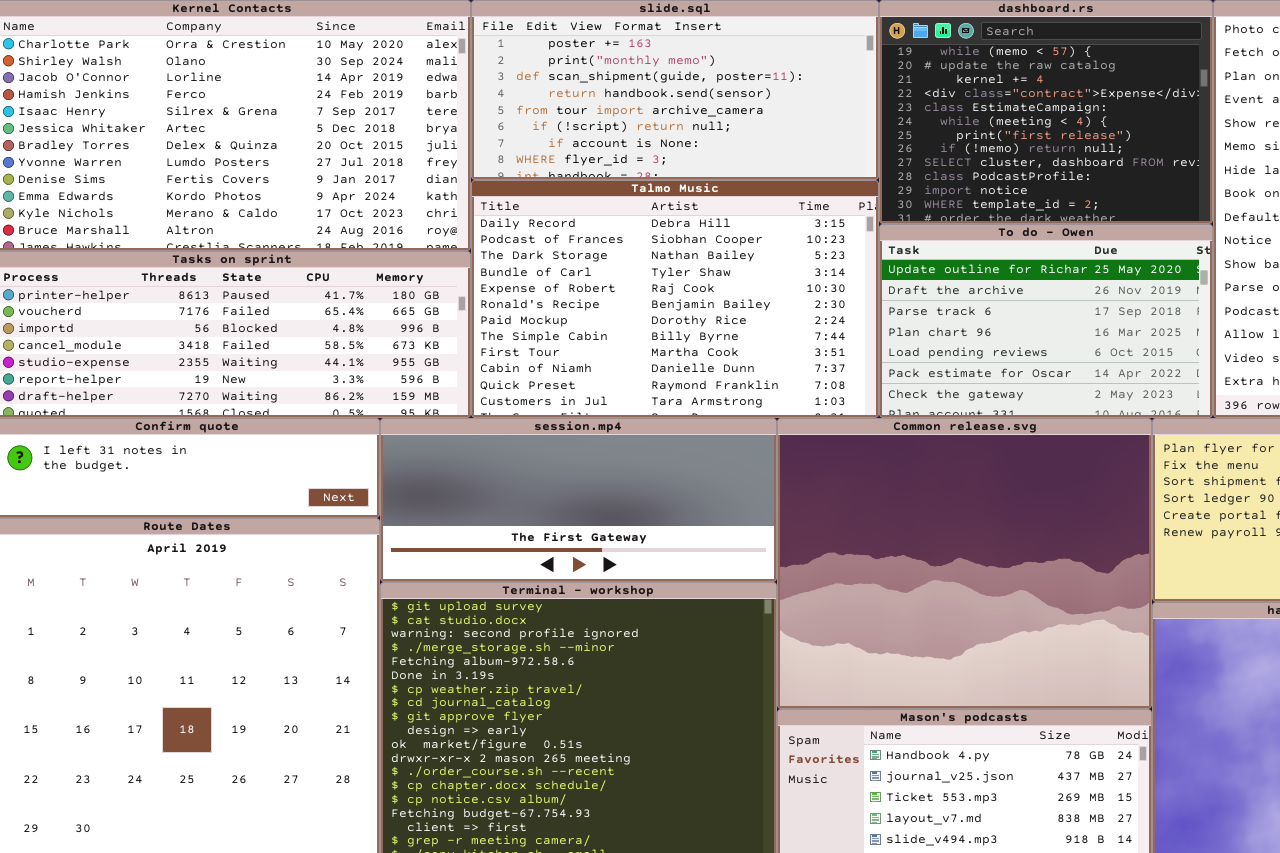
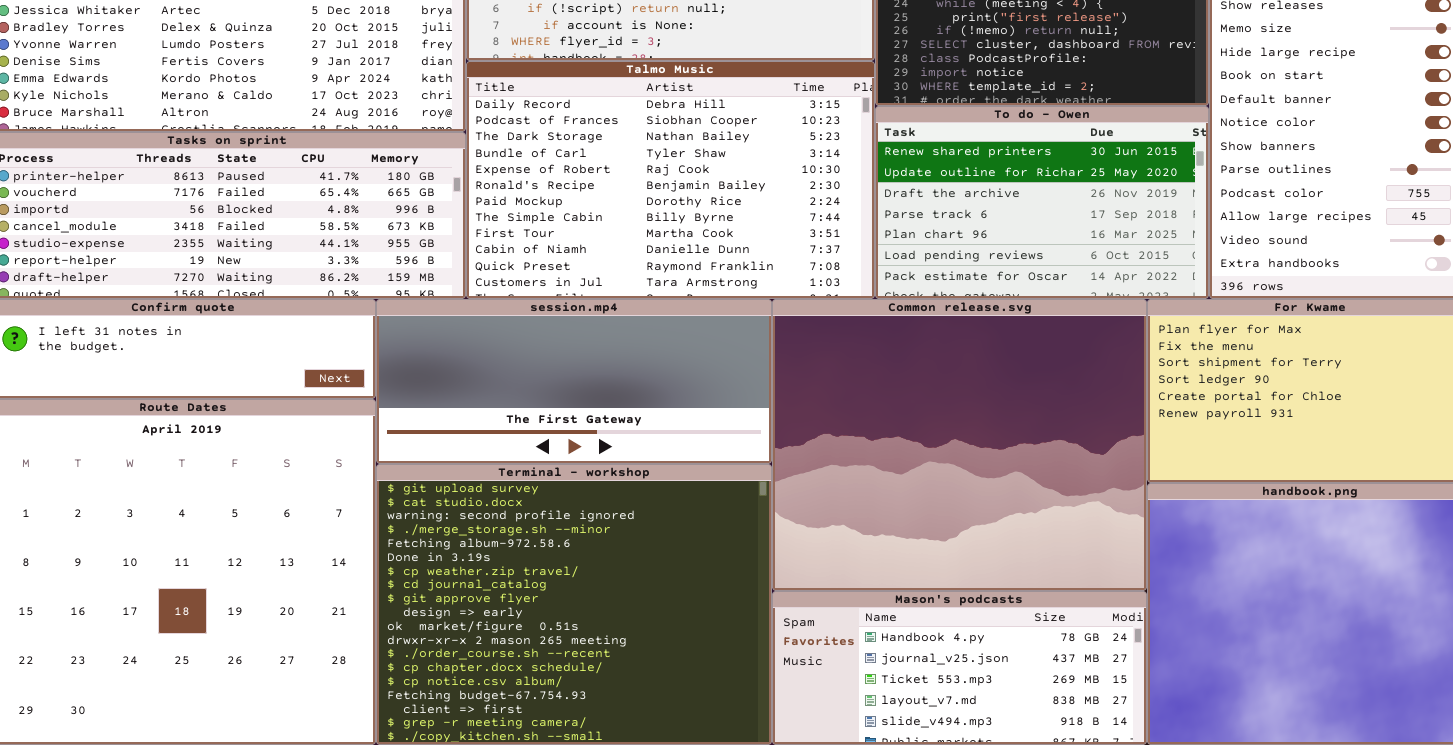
To do - Owen: [879,224,1213,418] -> [875,106,1209,299], scrolled up 1 row

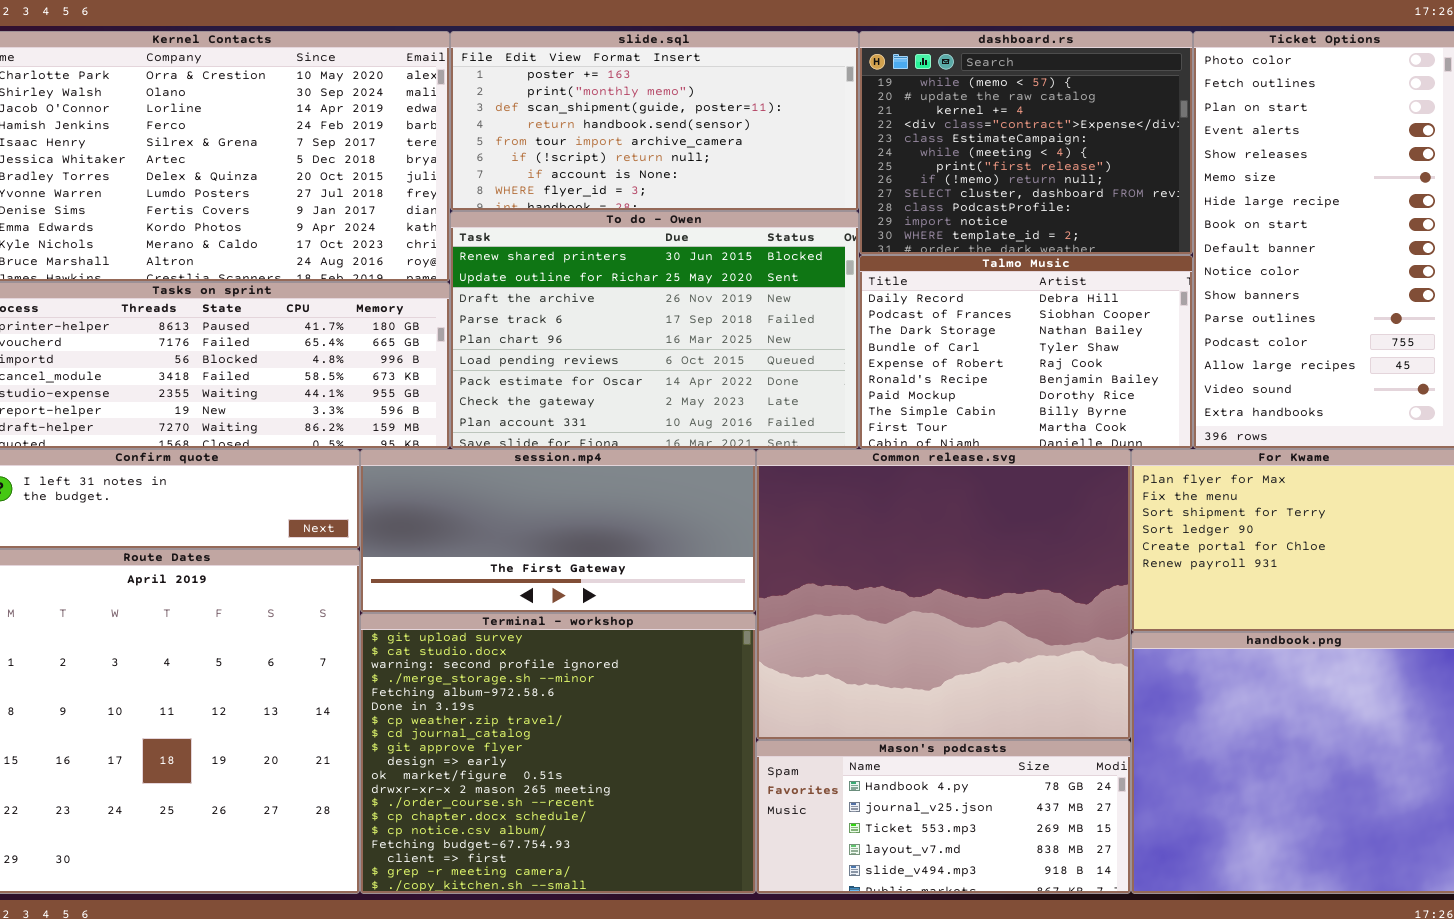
Talmo Music: [466,61,875,299] -> [859,255,1193,449], moved, resized
To do - Owen: [875,106,1209,299] -> [450,211,859,449], moved, resized

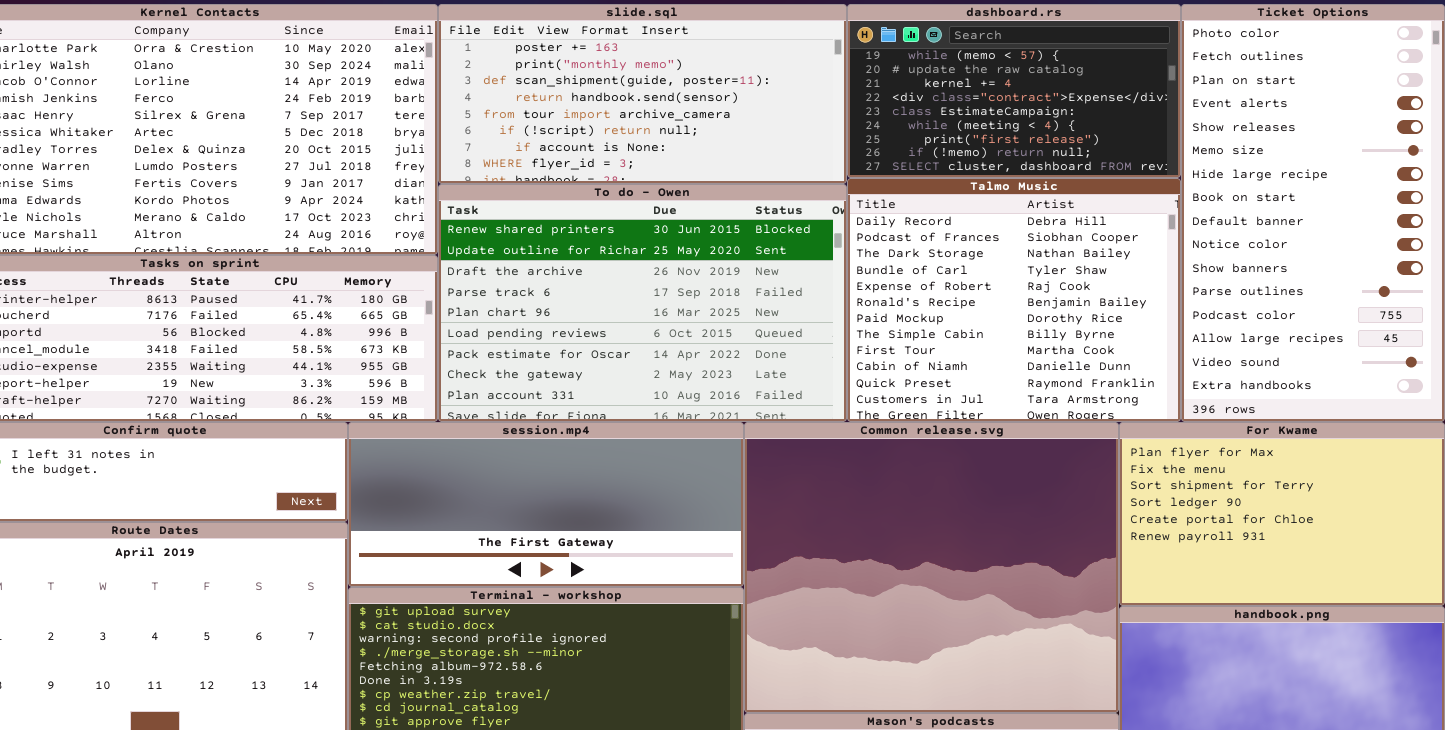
dashboard.rs: [859,31,1193,255] -> [847,4,1181,178], resized
Talmo Music: [859,255,1193,449] -> [847,178,1181,422], resized

